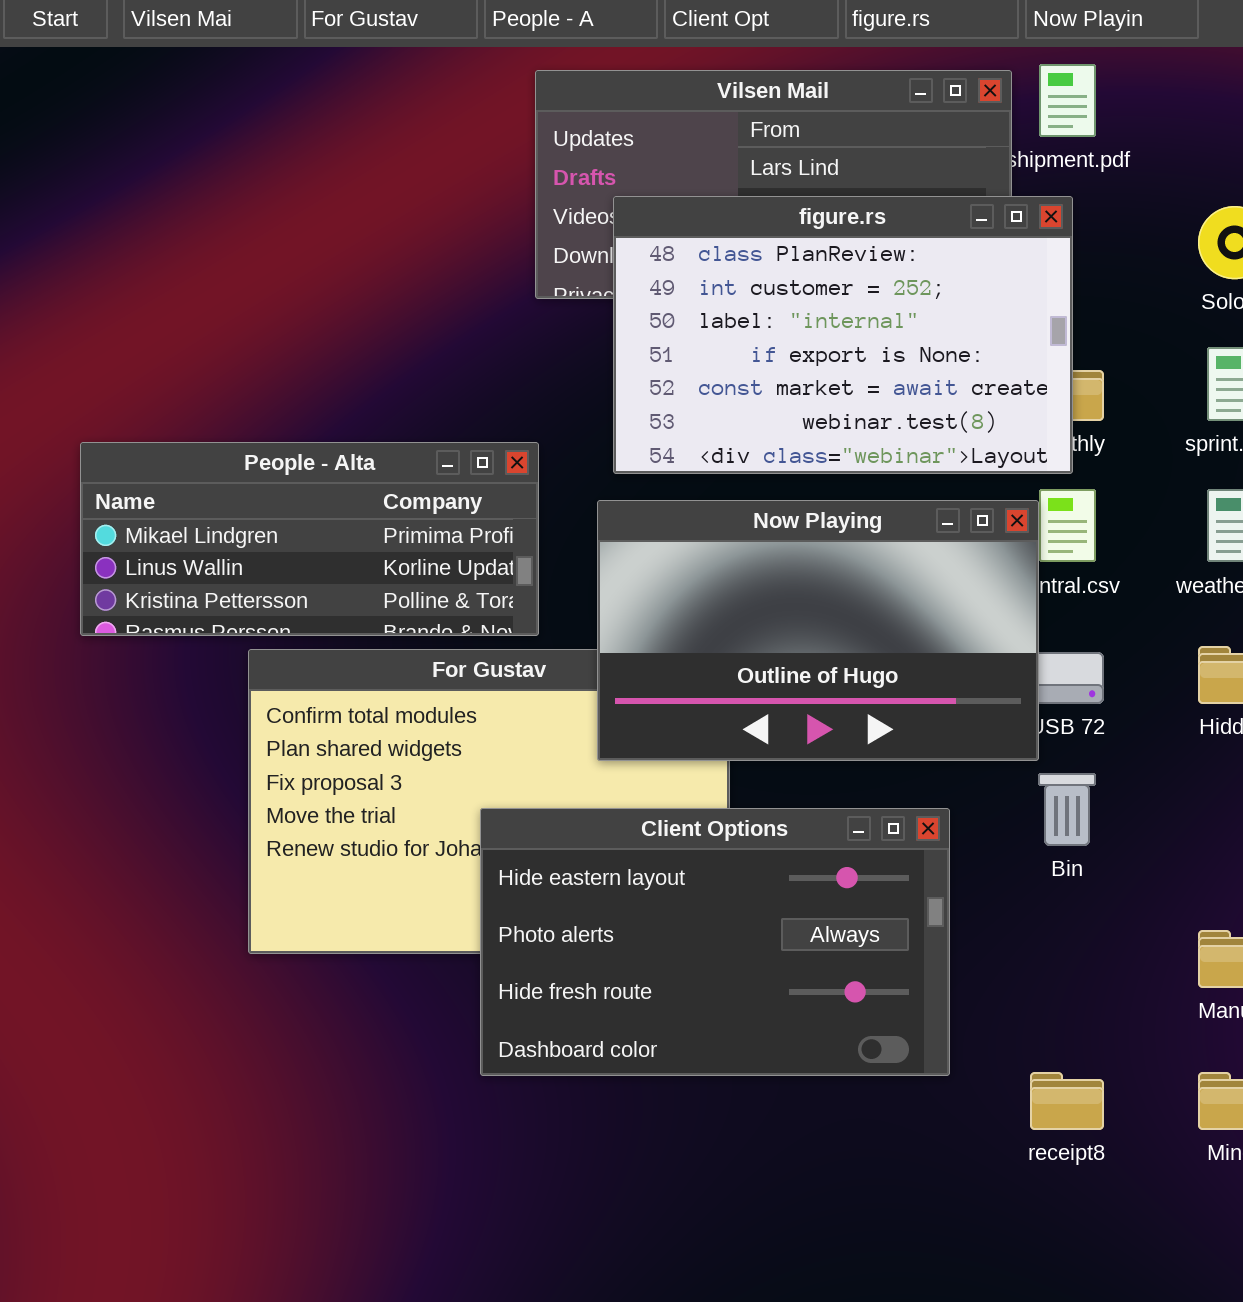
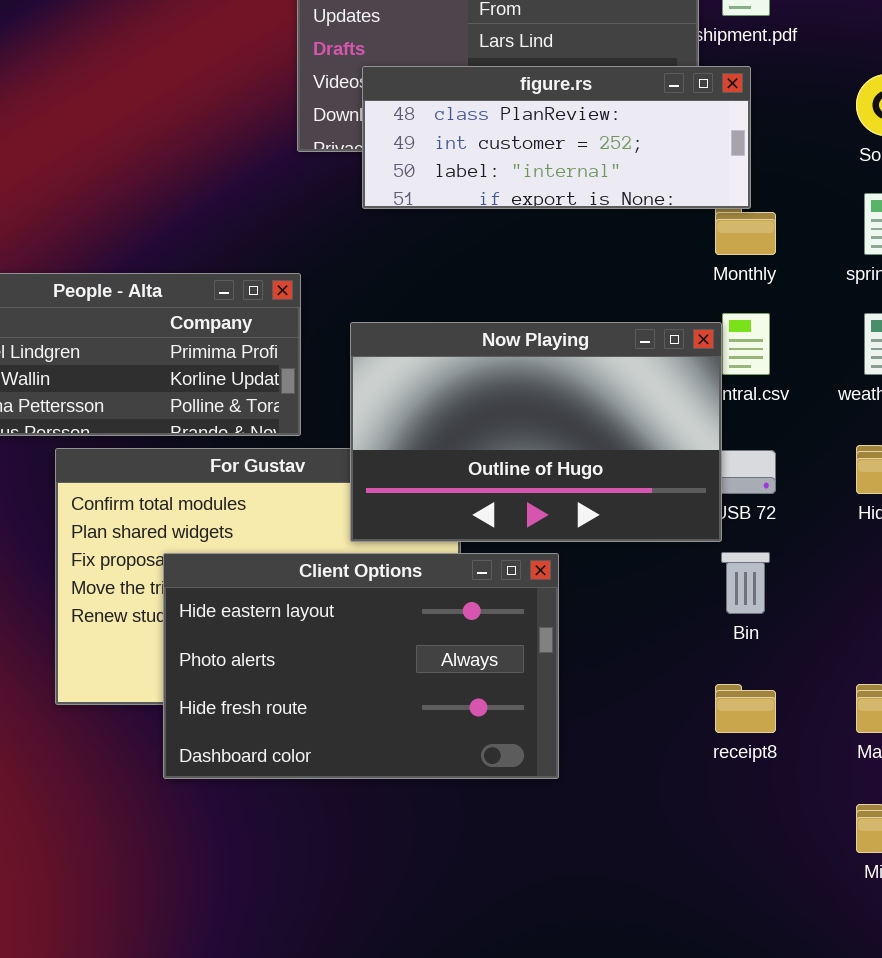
figure.rs: [613,196,1073,474] -> [362,66,751,209], resized
Client Options: [480,808,950,1076] -> [163,553,559,779], moved
receipt8: [1030,1072,1104,1130] -> [715,684,776,733], moved

